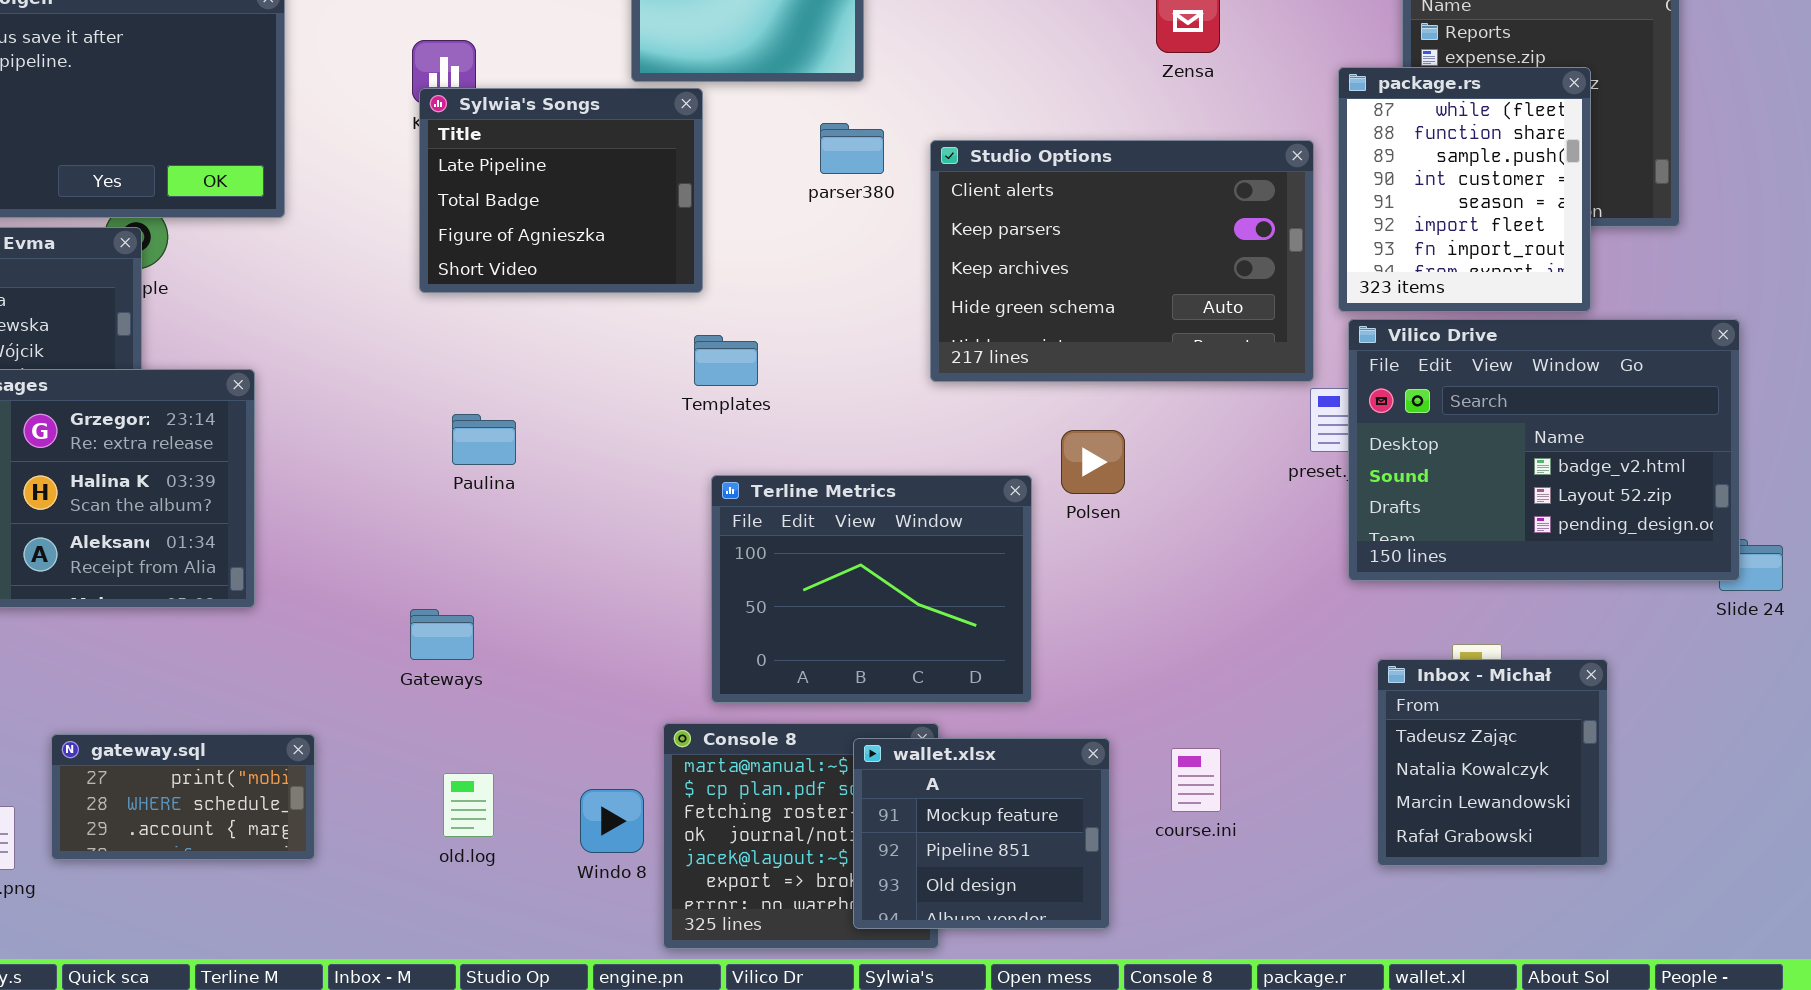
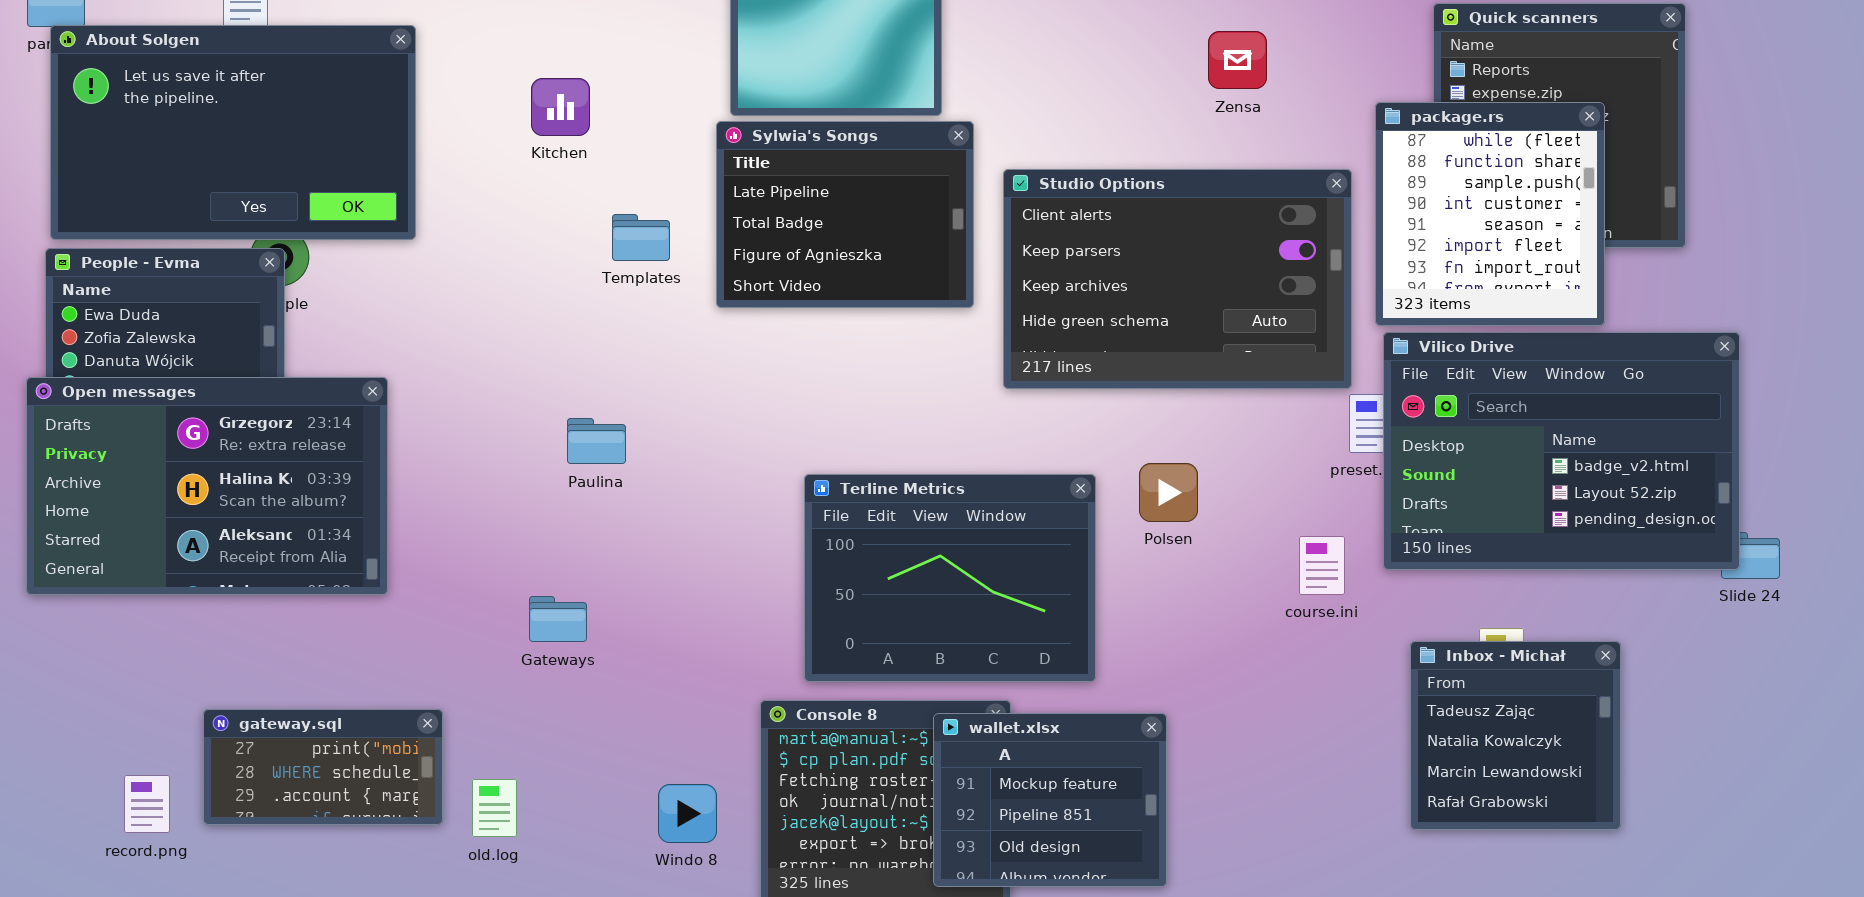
Sylwia's Songs: [419,88,703,293] -> [716,121,974,308], moved
Templates: [694,335,758,386] -> [612,214,670,261], moved
Polsen: [1061,430,1125,494] -> [1139,463,1198,522], moved
course.ini: [1171,748,1221,812] -> [1299,536,1345,595], moved
old.log: [443,773,494,837] -> [472,779,517,837], moved
Windo 8: [580,789,644,853] -> [658,784,717,843], moved

